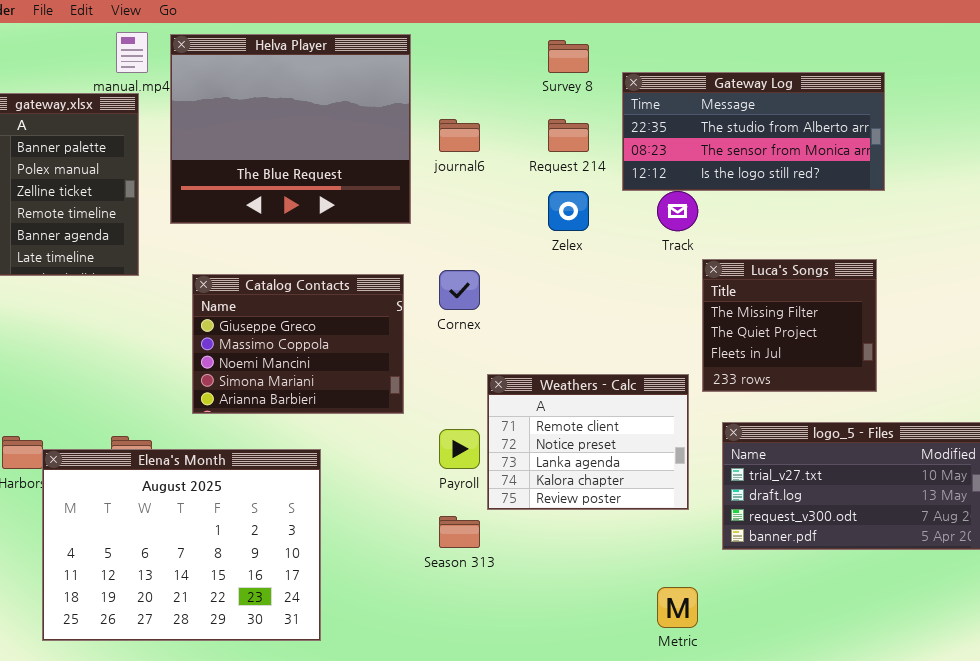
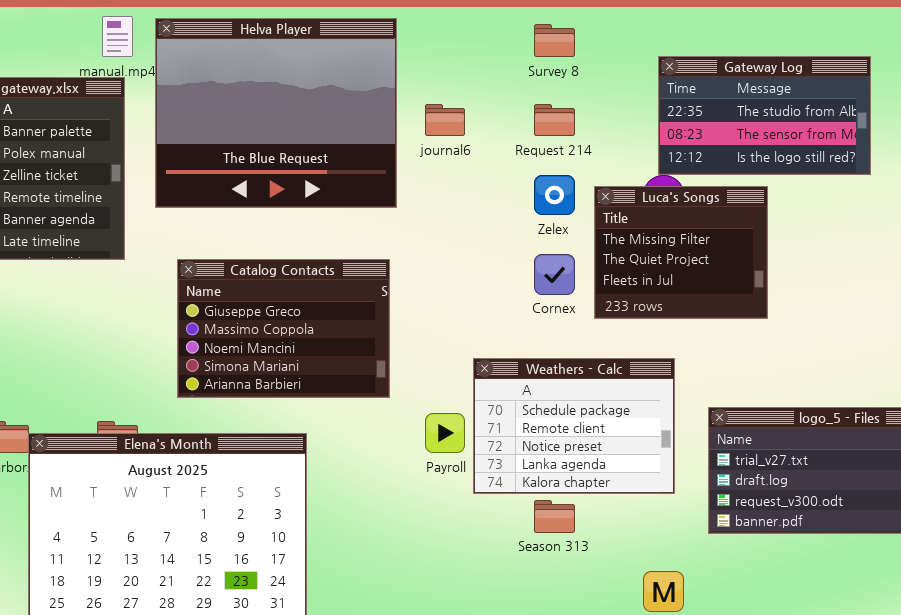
Gateway Log: [622,72,885,191] -> [658,56,871,175], resized
Luca's Songs: [702,259,877,392] -> [594,186,768,319], moved
Cornex: [439,270,480,310] -> [534,254,575,295], moved
Weathers - Calc: [487,374,689,510] -> [473,358,675,494], scrolled up 1 row
Season 313: [439,516,480,548] -> [534,500,575,533], moved

